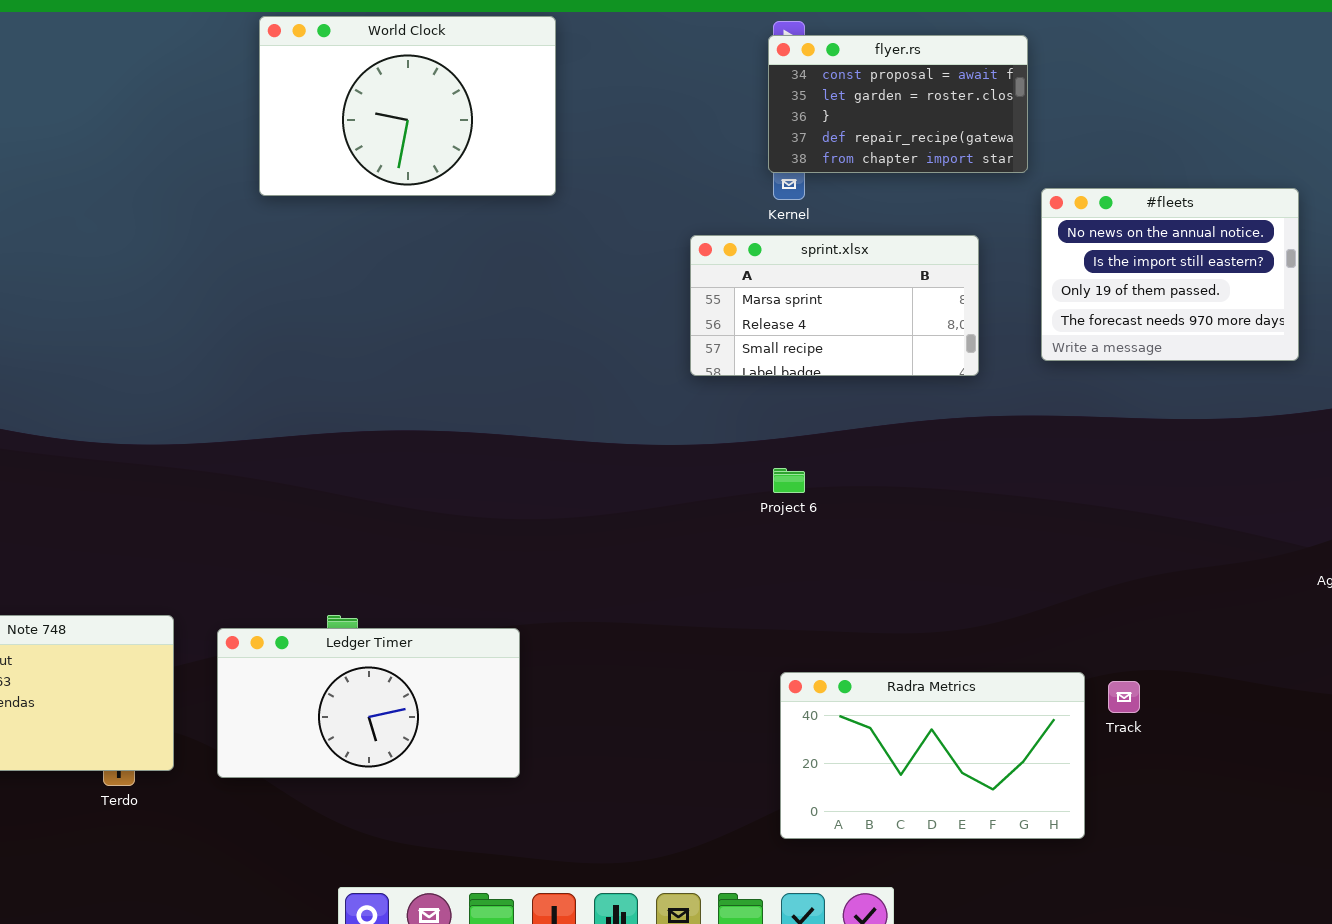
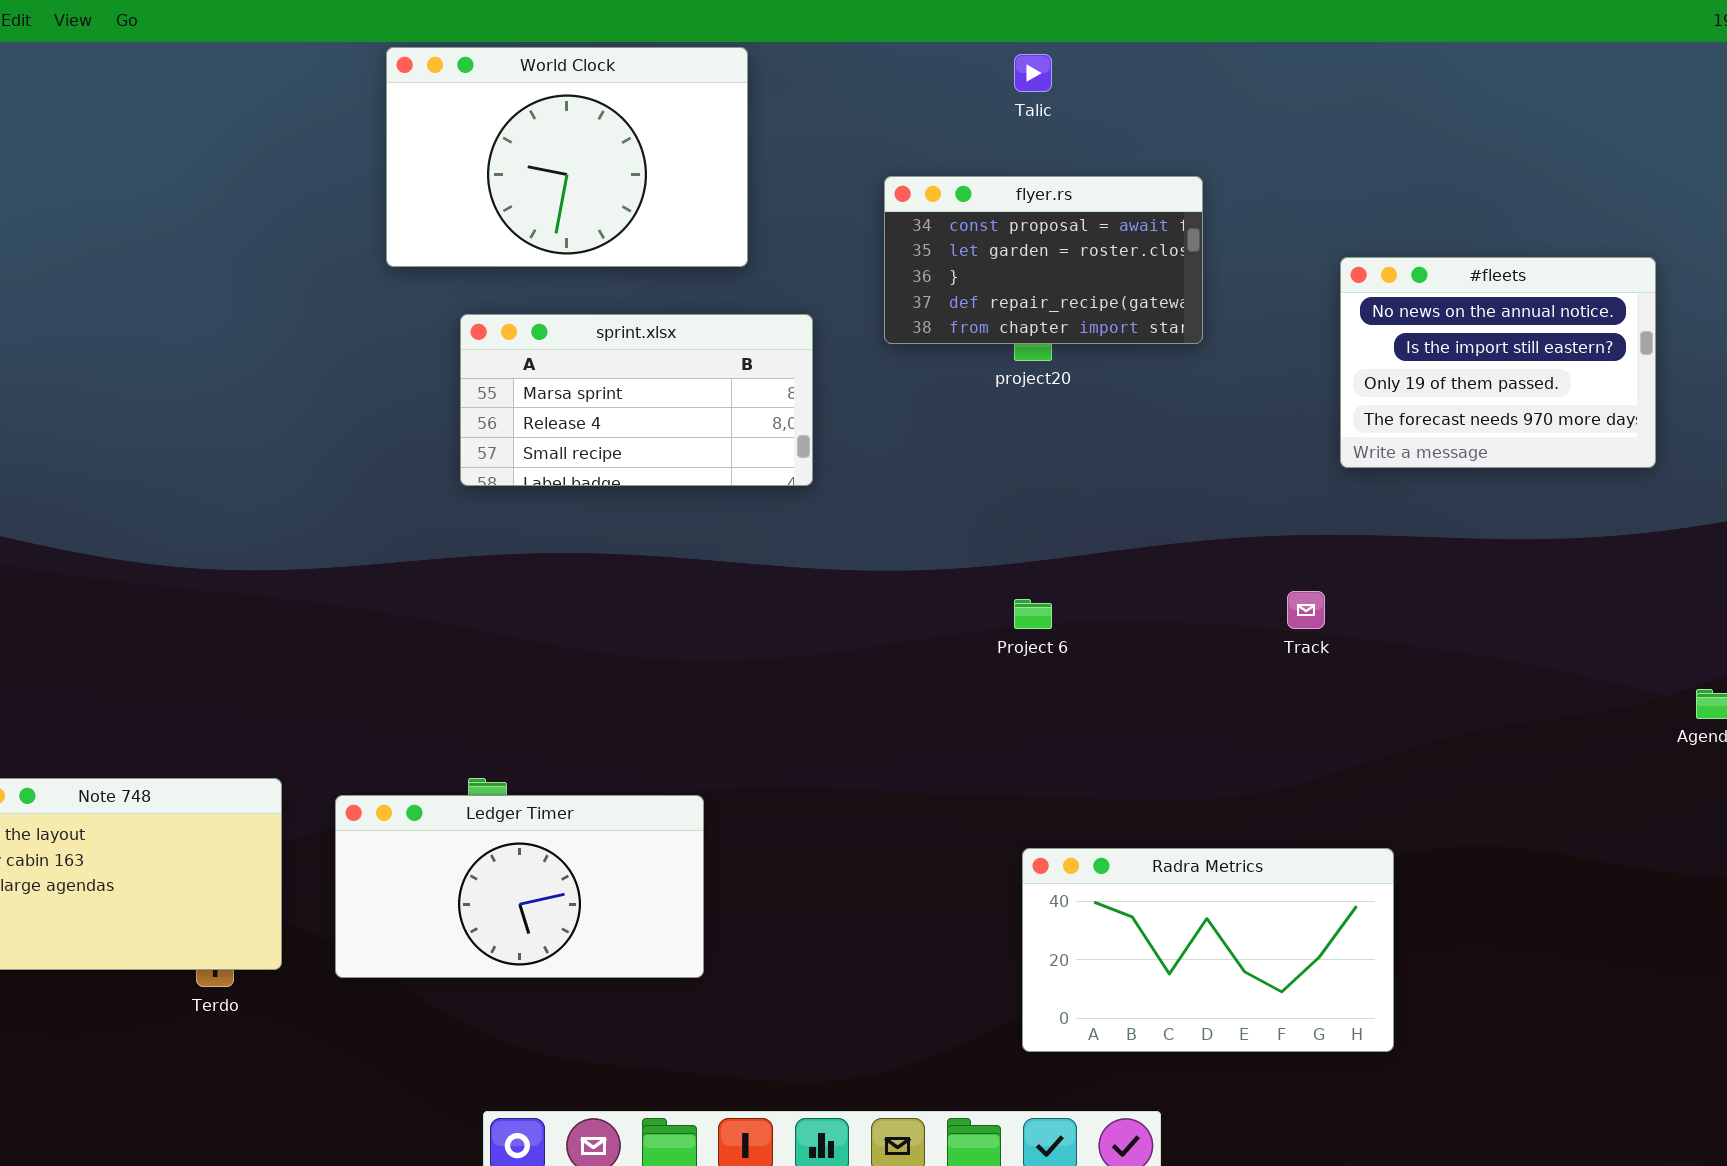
flyer.rs: [768,35,1028,173] -> [884,176,1203,344], moved
sprint.xlsx: [690,235,979,376] -> [460,314,813,486], moved
Track: [1108,681,1140,713] -> [1287,591,1325,629], moved

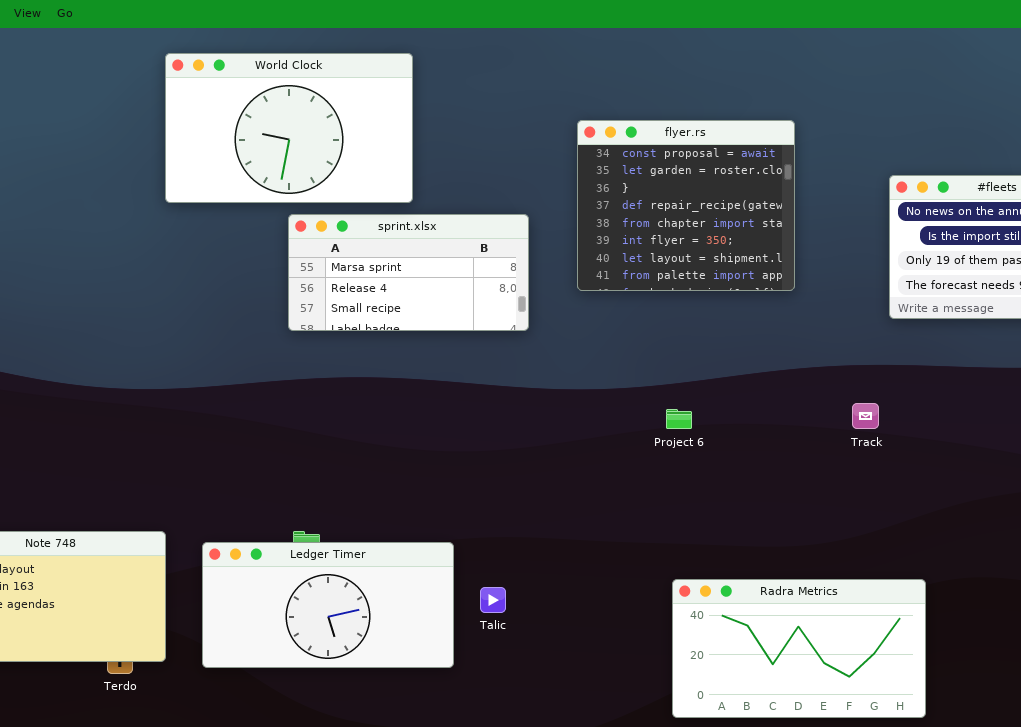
World Clock: [386,47,748,267] -> [165,53,413,203], moved
Talic: [1014,54,1052,92] -> [480,587,506,613], moved
flyer.rs: [884,176,1203,344] -> [577,120,795,291], resized

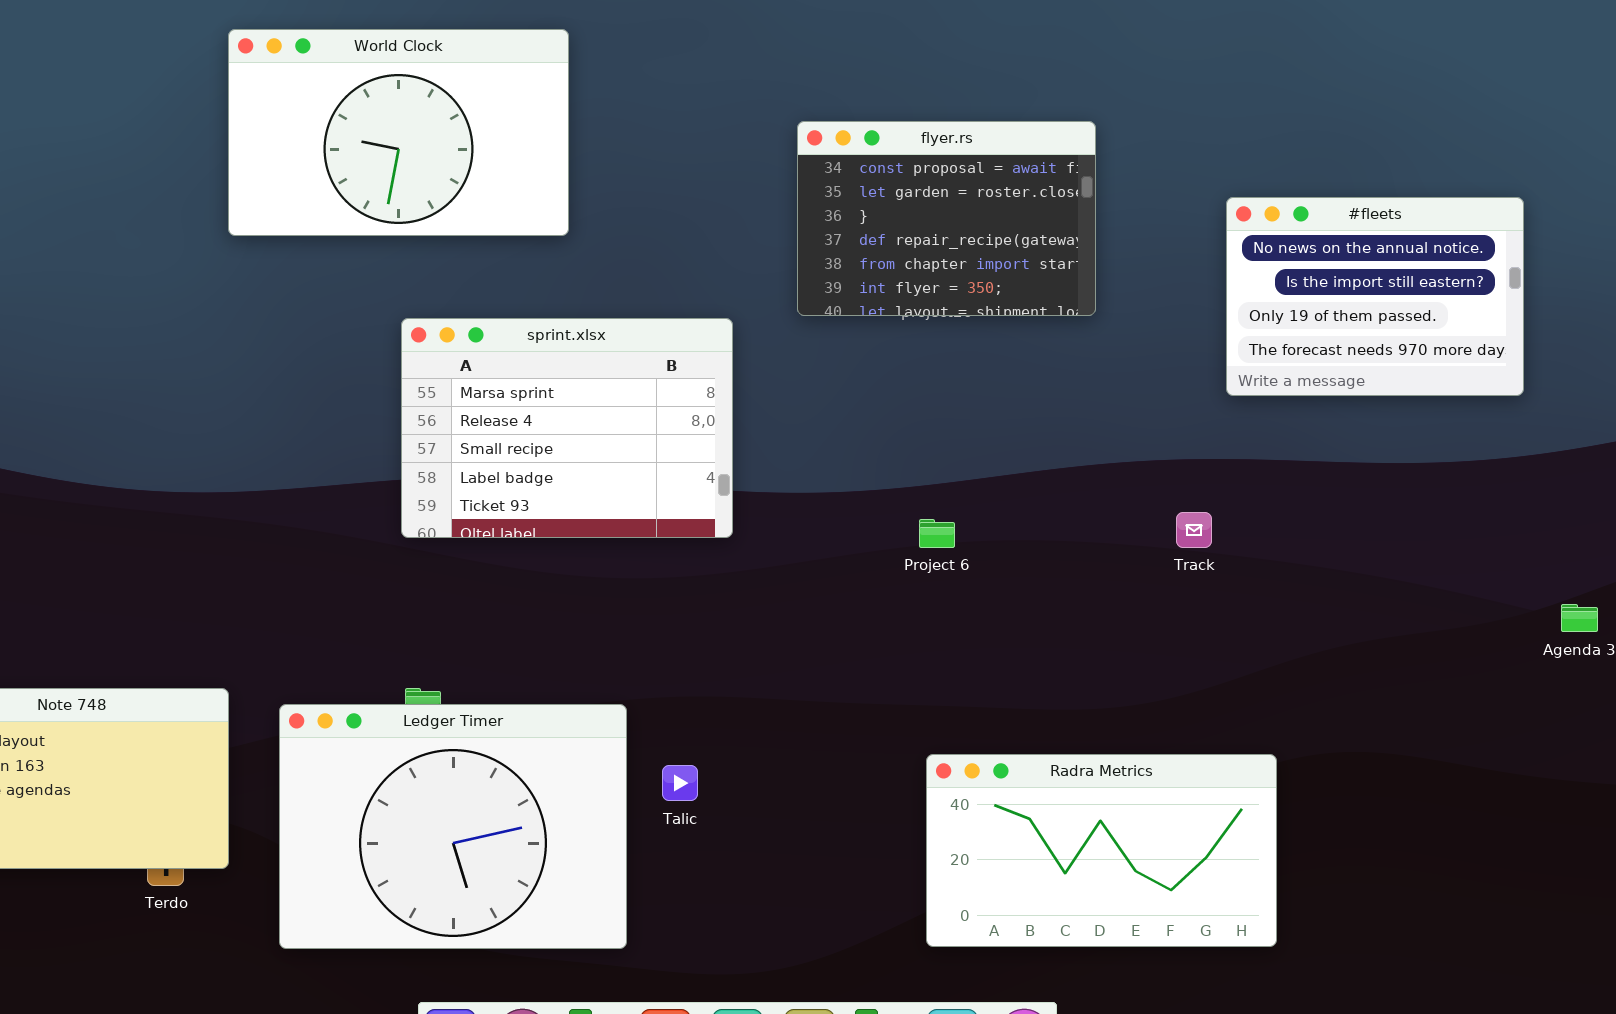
flyer.rs: [577,120,795,291] -> [797,121,1096,316], resized
sprint.xlsx: [288,214,529,331] -> [401,318,733,538], moved, resized
Ledger Timer: [202,542,454,668] -> [279,704,627,949], resized

